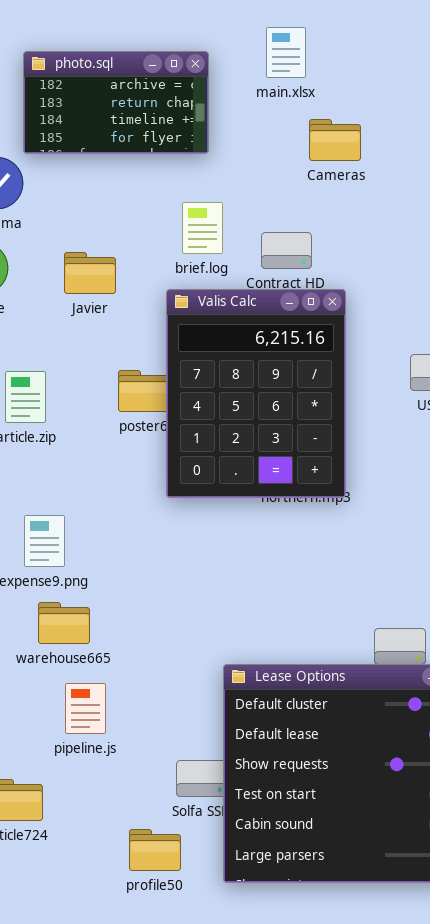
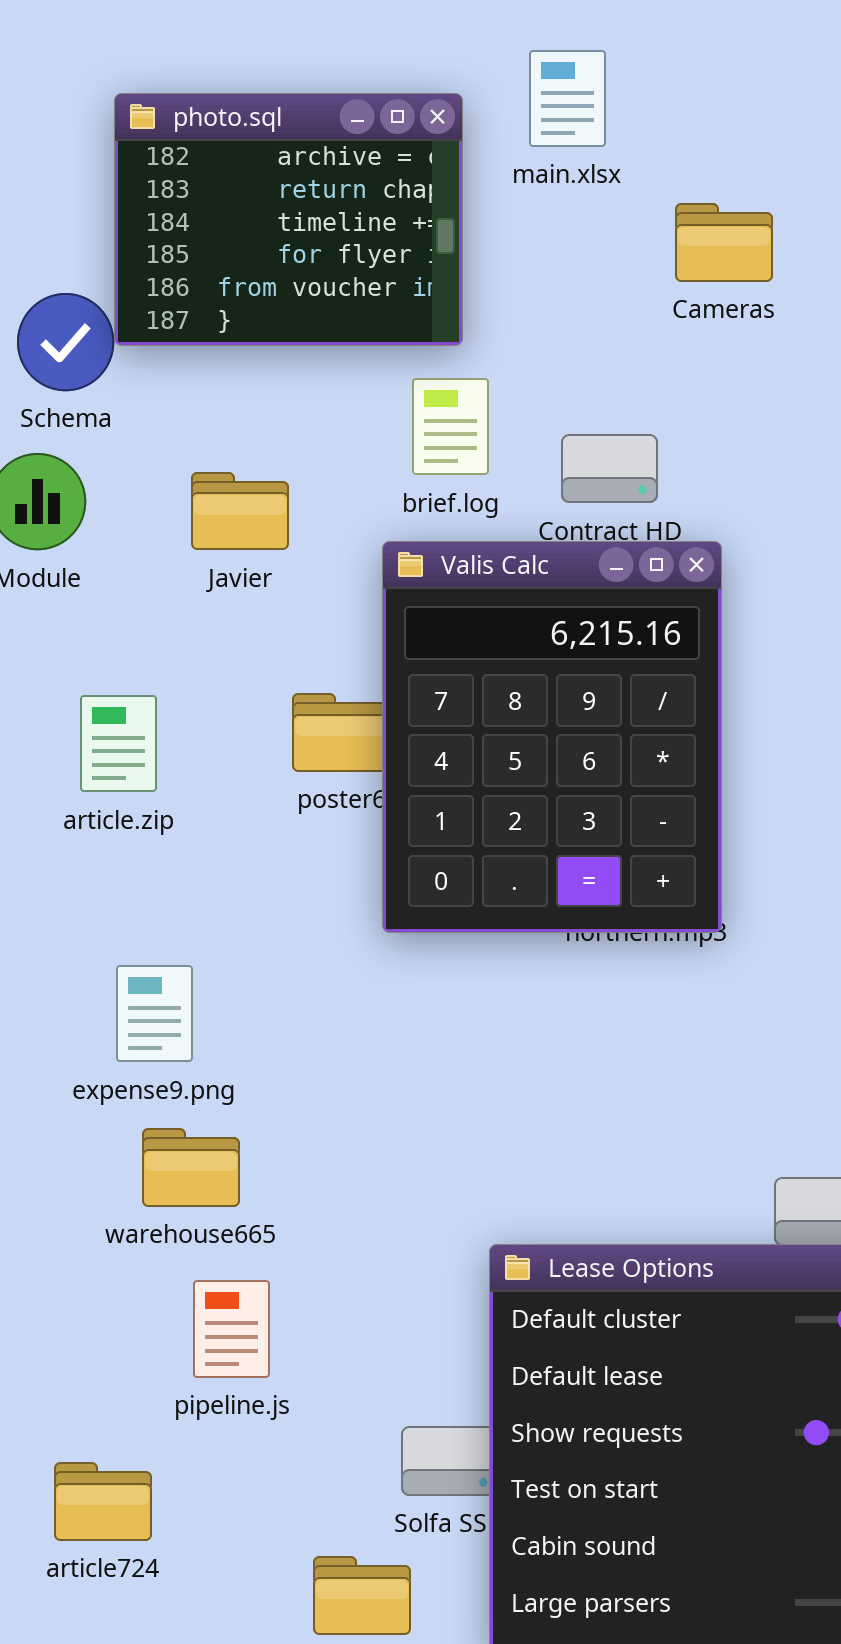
main.xlsx: [266,27,306,78] -> [529,50,606,147], moved
photo.sql: [23,51,209,154] -> [114,93,463,346], resized
Cameras: [309,119,361,161] -> [675,203,773,282], moved

